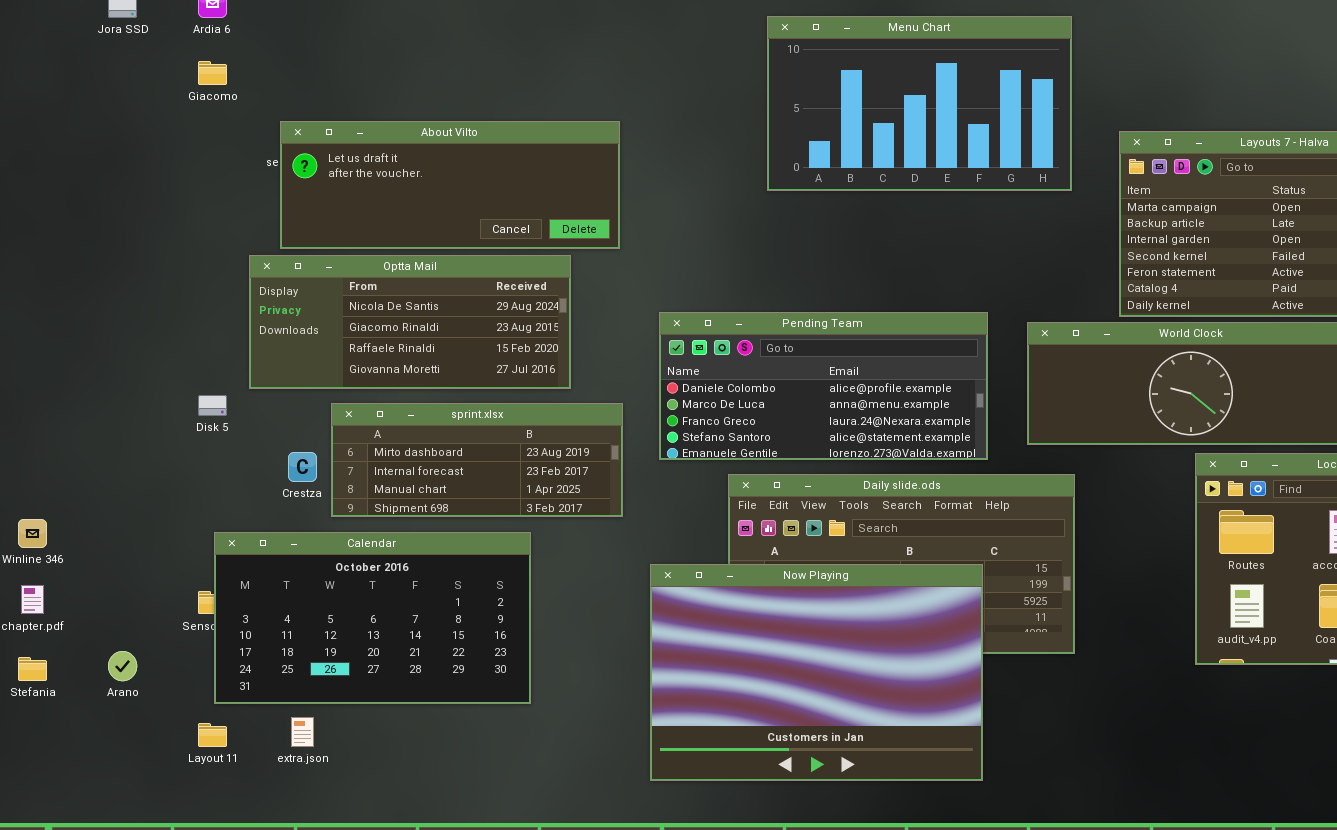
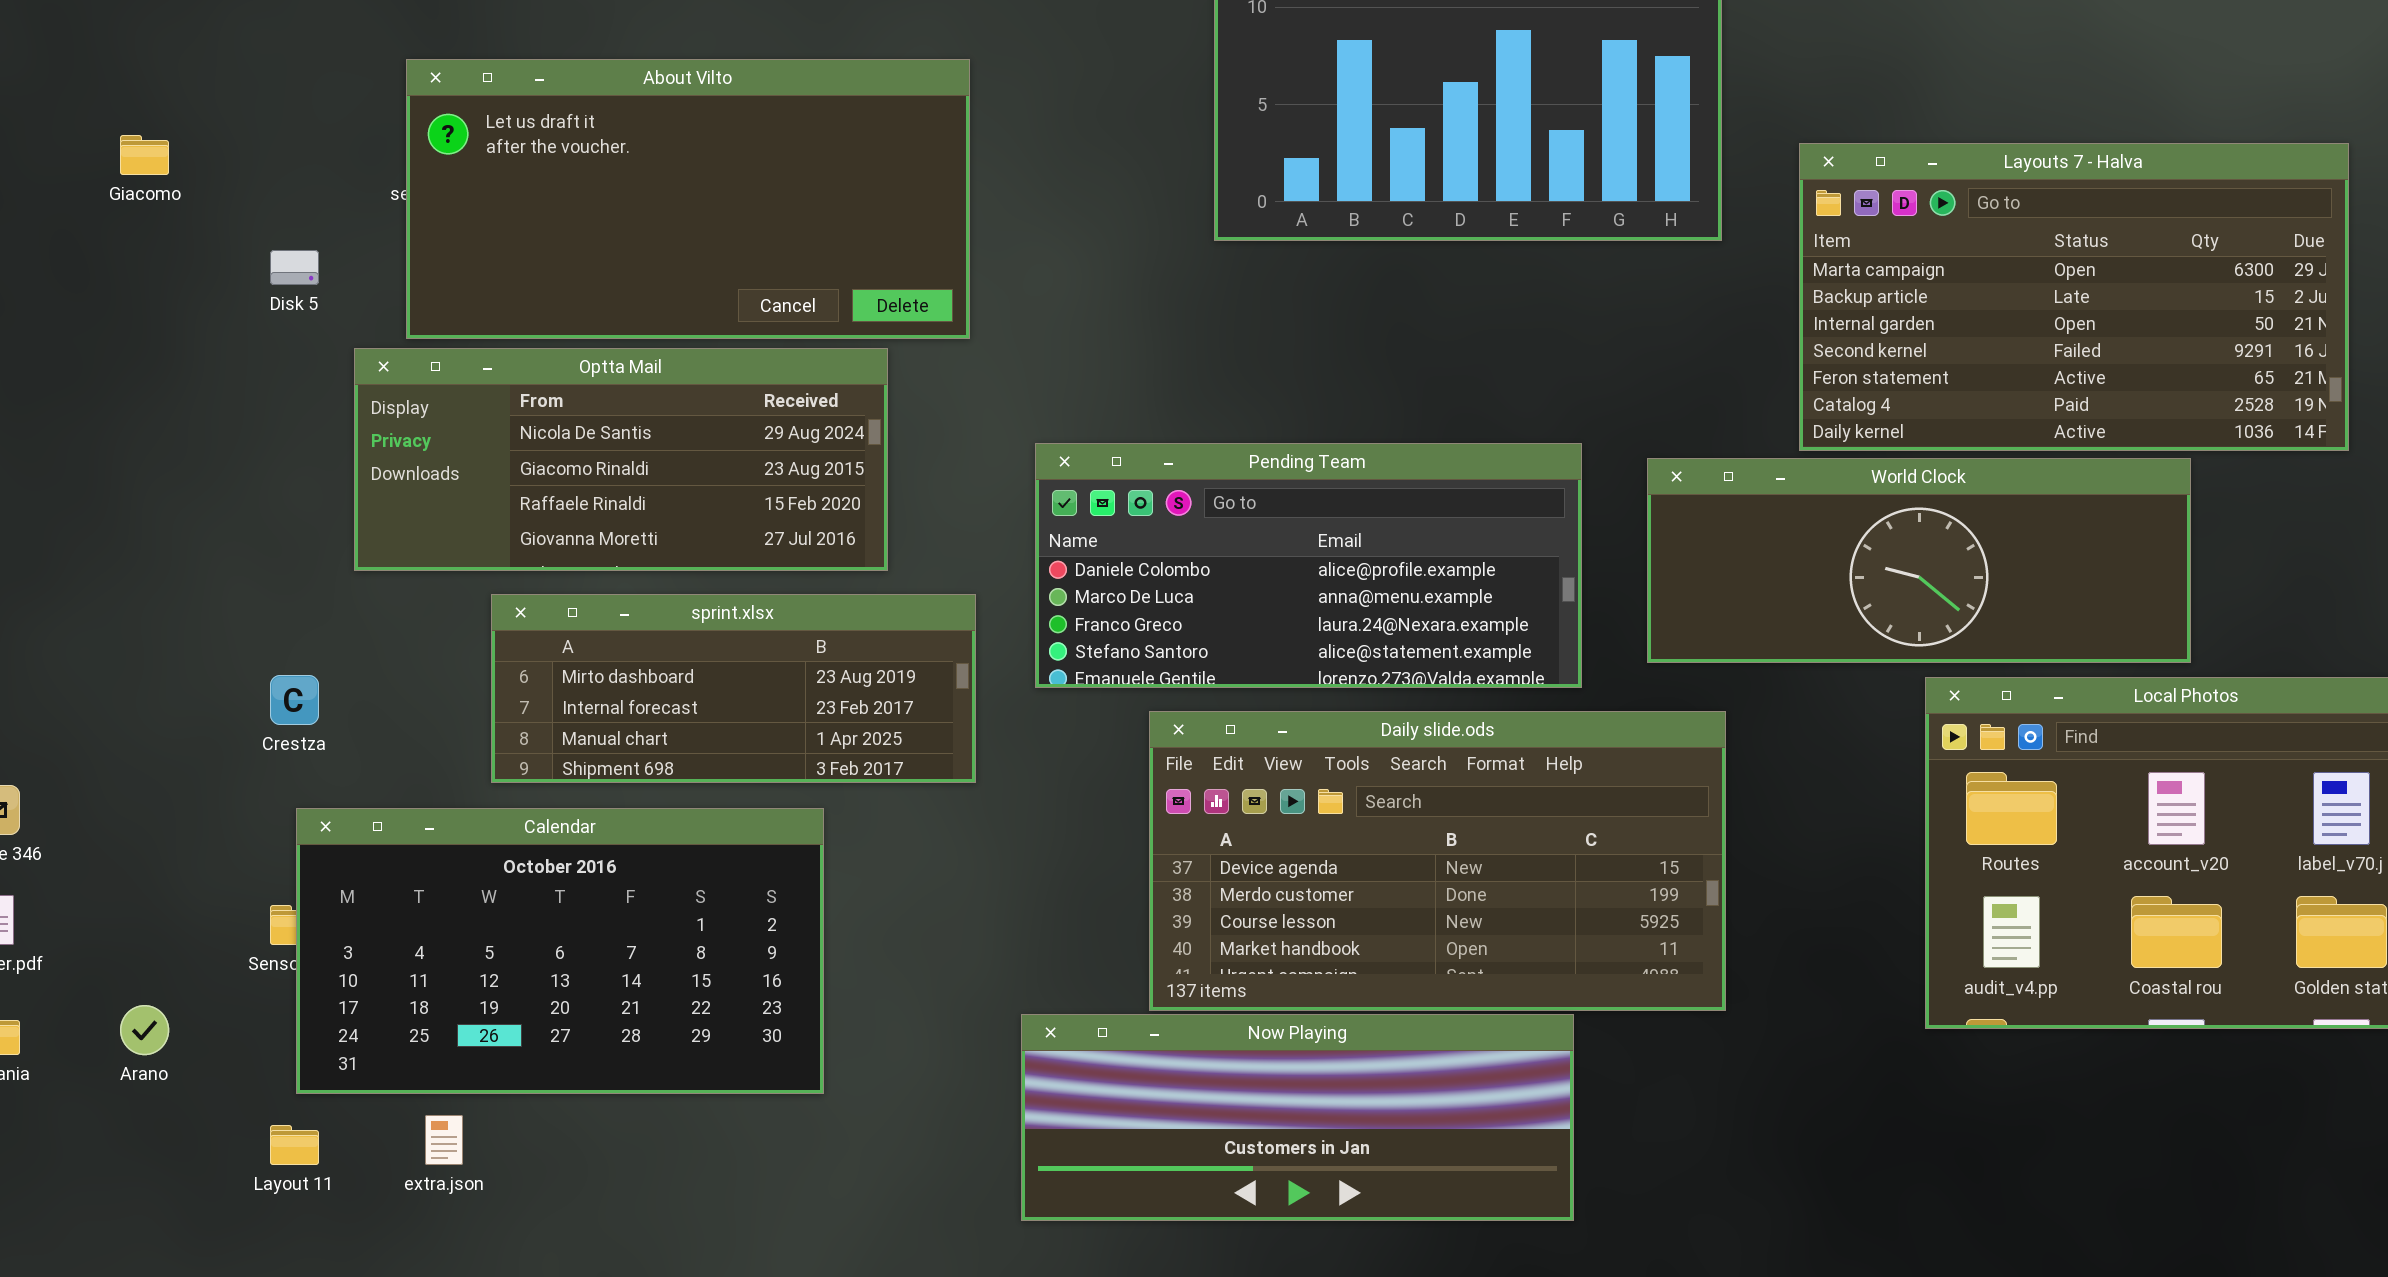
Giacomo: [198,61,227,85] -> [120,135,169,175], moved
About Vilto: [280,121,620,249] -> [406,59,970,339], resized
Disk 5: [198,395,227,416] -> [270,250,319,285], moved
Crestza: [288,452,317,482] -> [270,675,319,725], moved
Now Playing: [650,564,983,781] -> [1021,1014,1574,1221], resized

